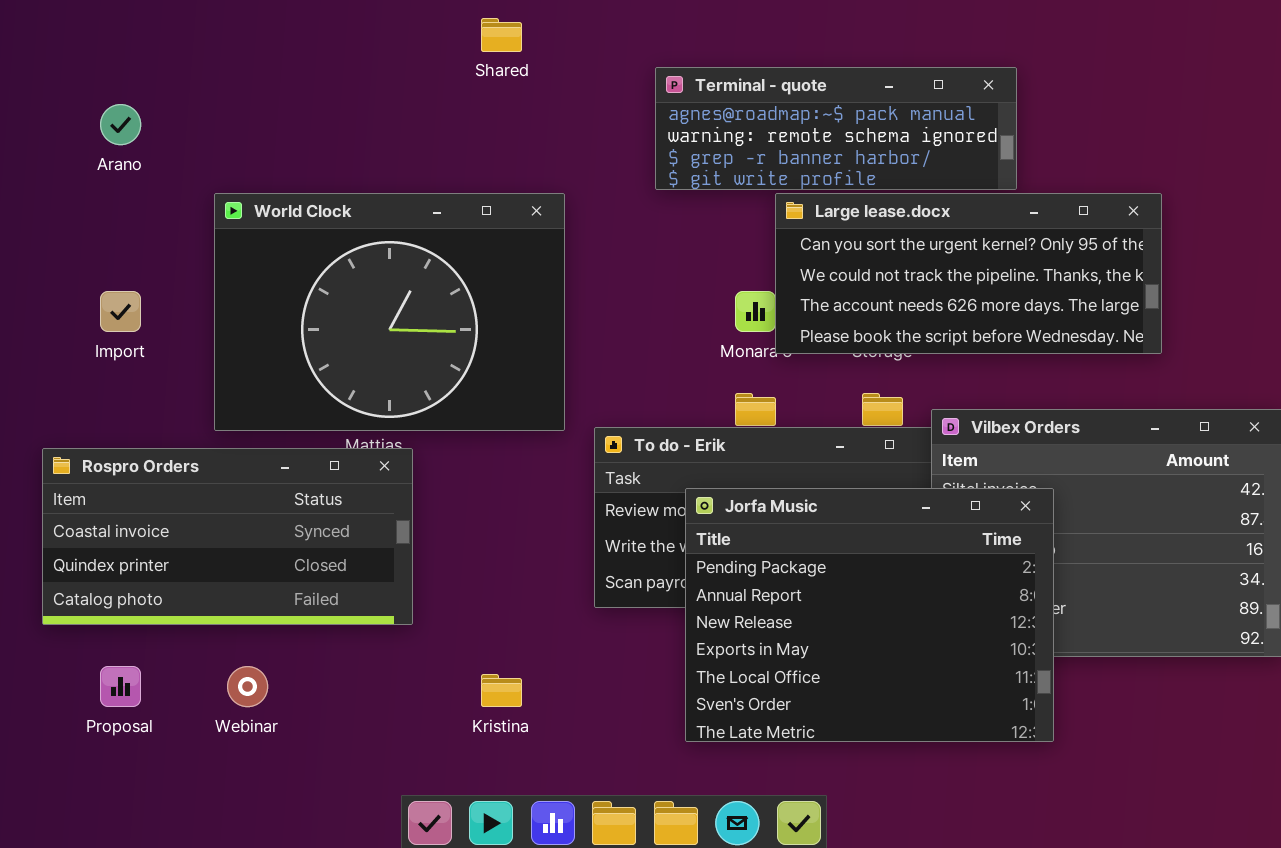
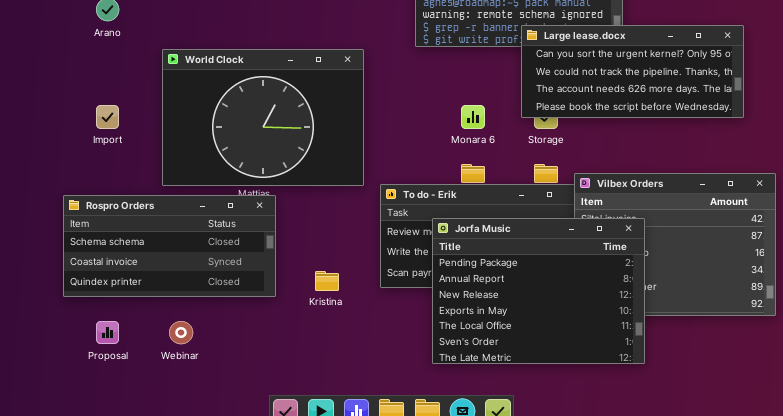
Large lease.docx: [775,193,1162,354] -> [521,25,744,118], moved
Rospro Orders: [42,448,413,625] -> [63,195,276,297], scrolled up 1 row
Kristina: [481,674,522,707] -> [315,271,339,291], moved

